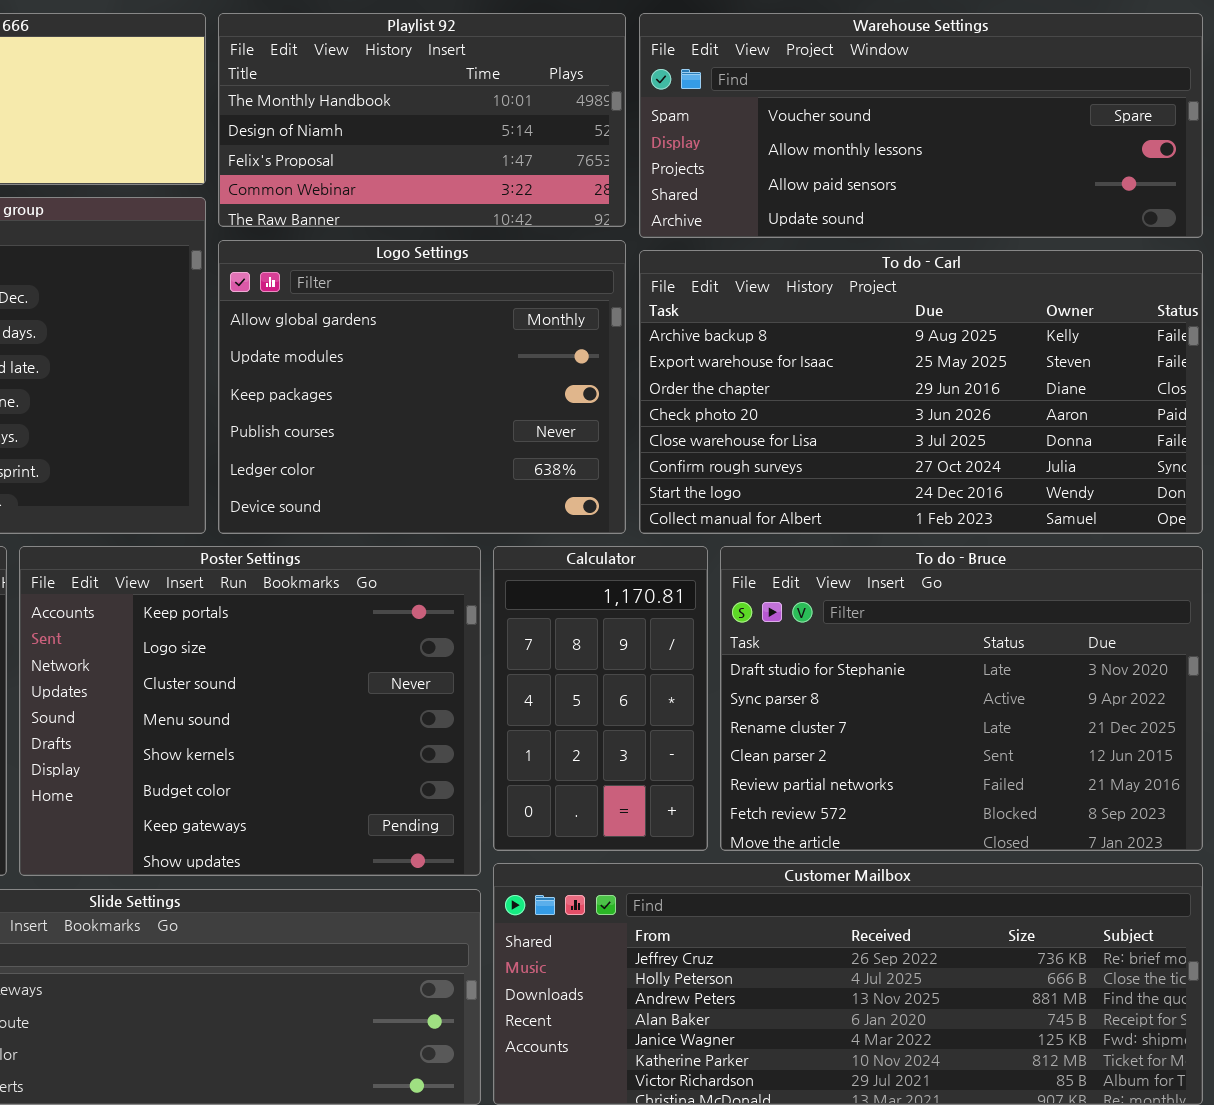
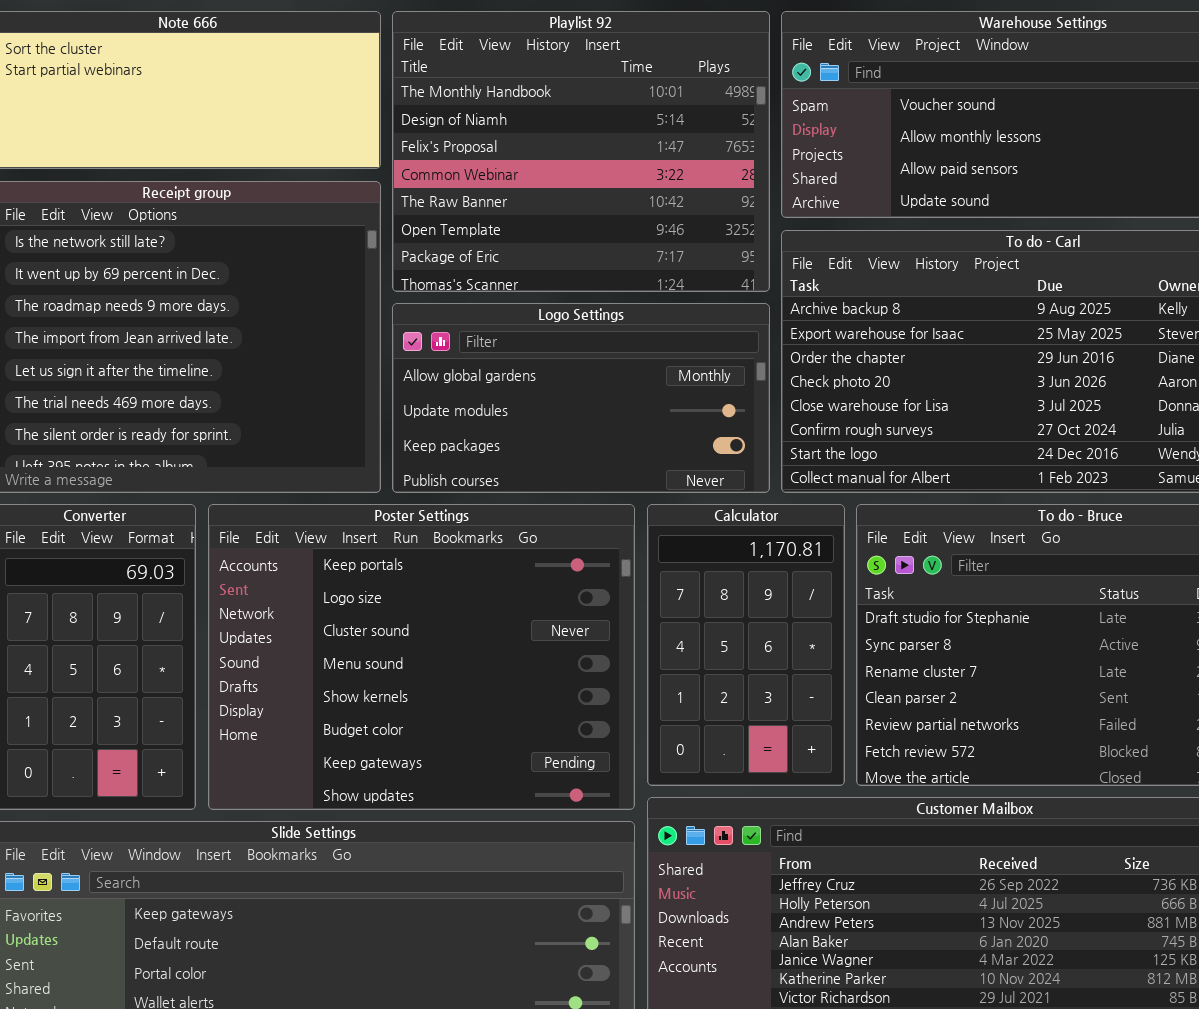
Playlist 92: [218,13,626,227] -> [392,11,770,292], resized
Logo Settings: [218,240,626,534] -> [392,303,770,493], resized

